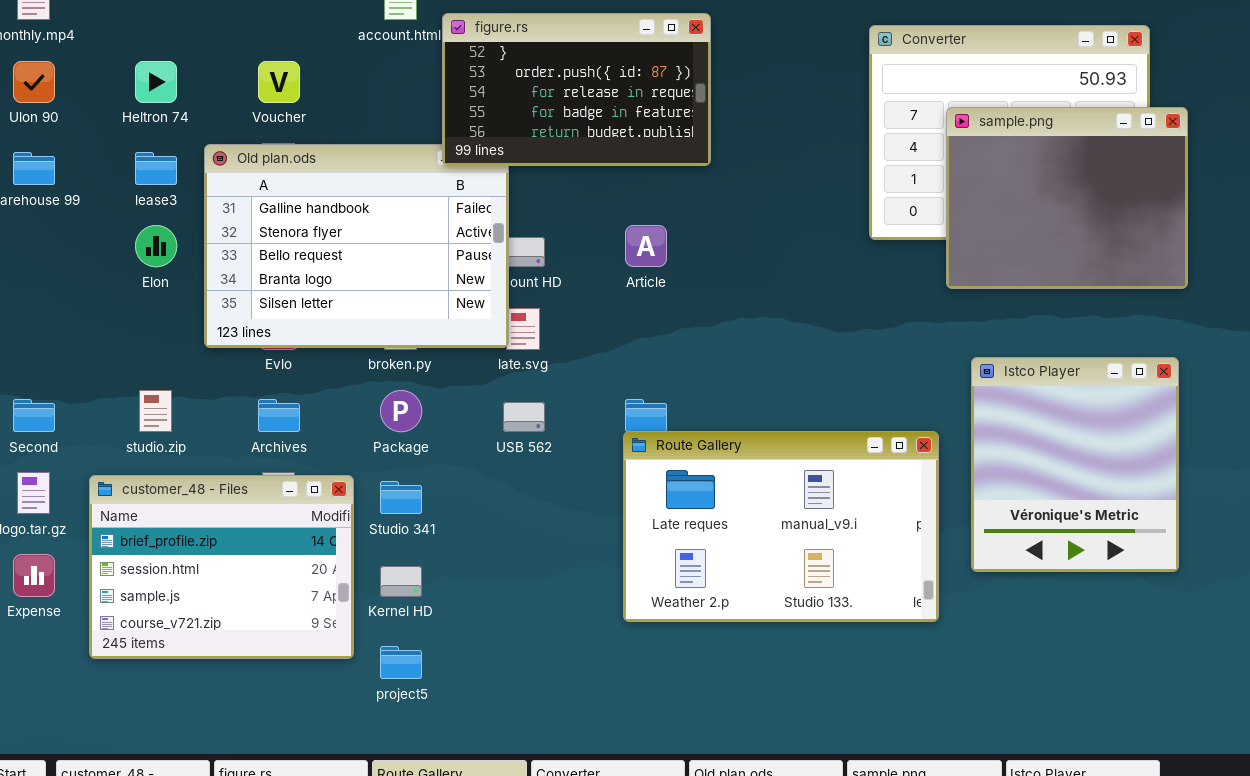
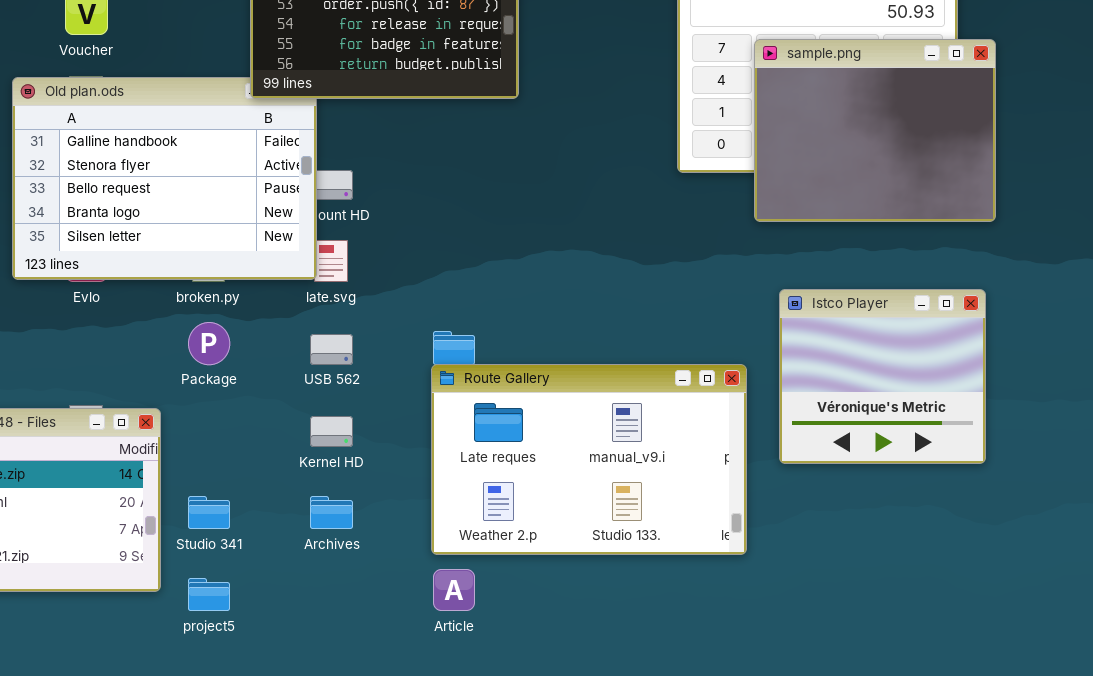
Article: [625,225,667,267] -> [433,569,475,611], moved
Istco Player: [971,357,1179,572] -> [779,289,986,464], resized
Archives: [258,399,300,432] -> [310,496,353,529], moved
Studio 341: [380,481,422,514] -> [188,496,230,529], moved
Kernel HD: [380,566,422,597] -> [310,416,353,447], moved

